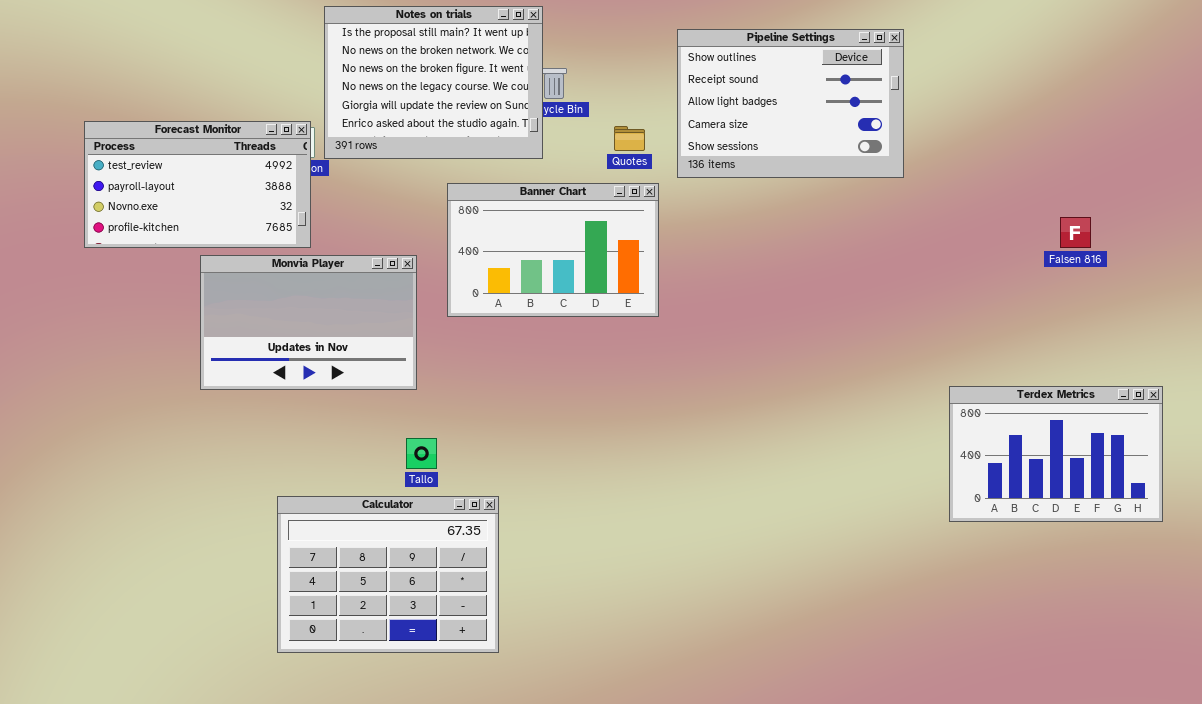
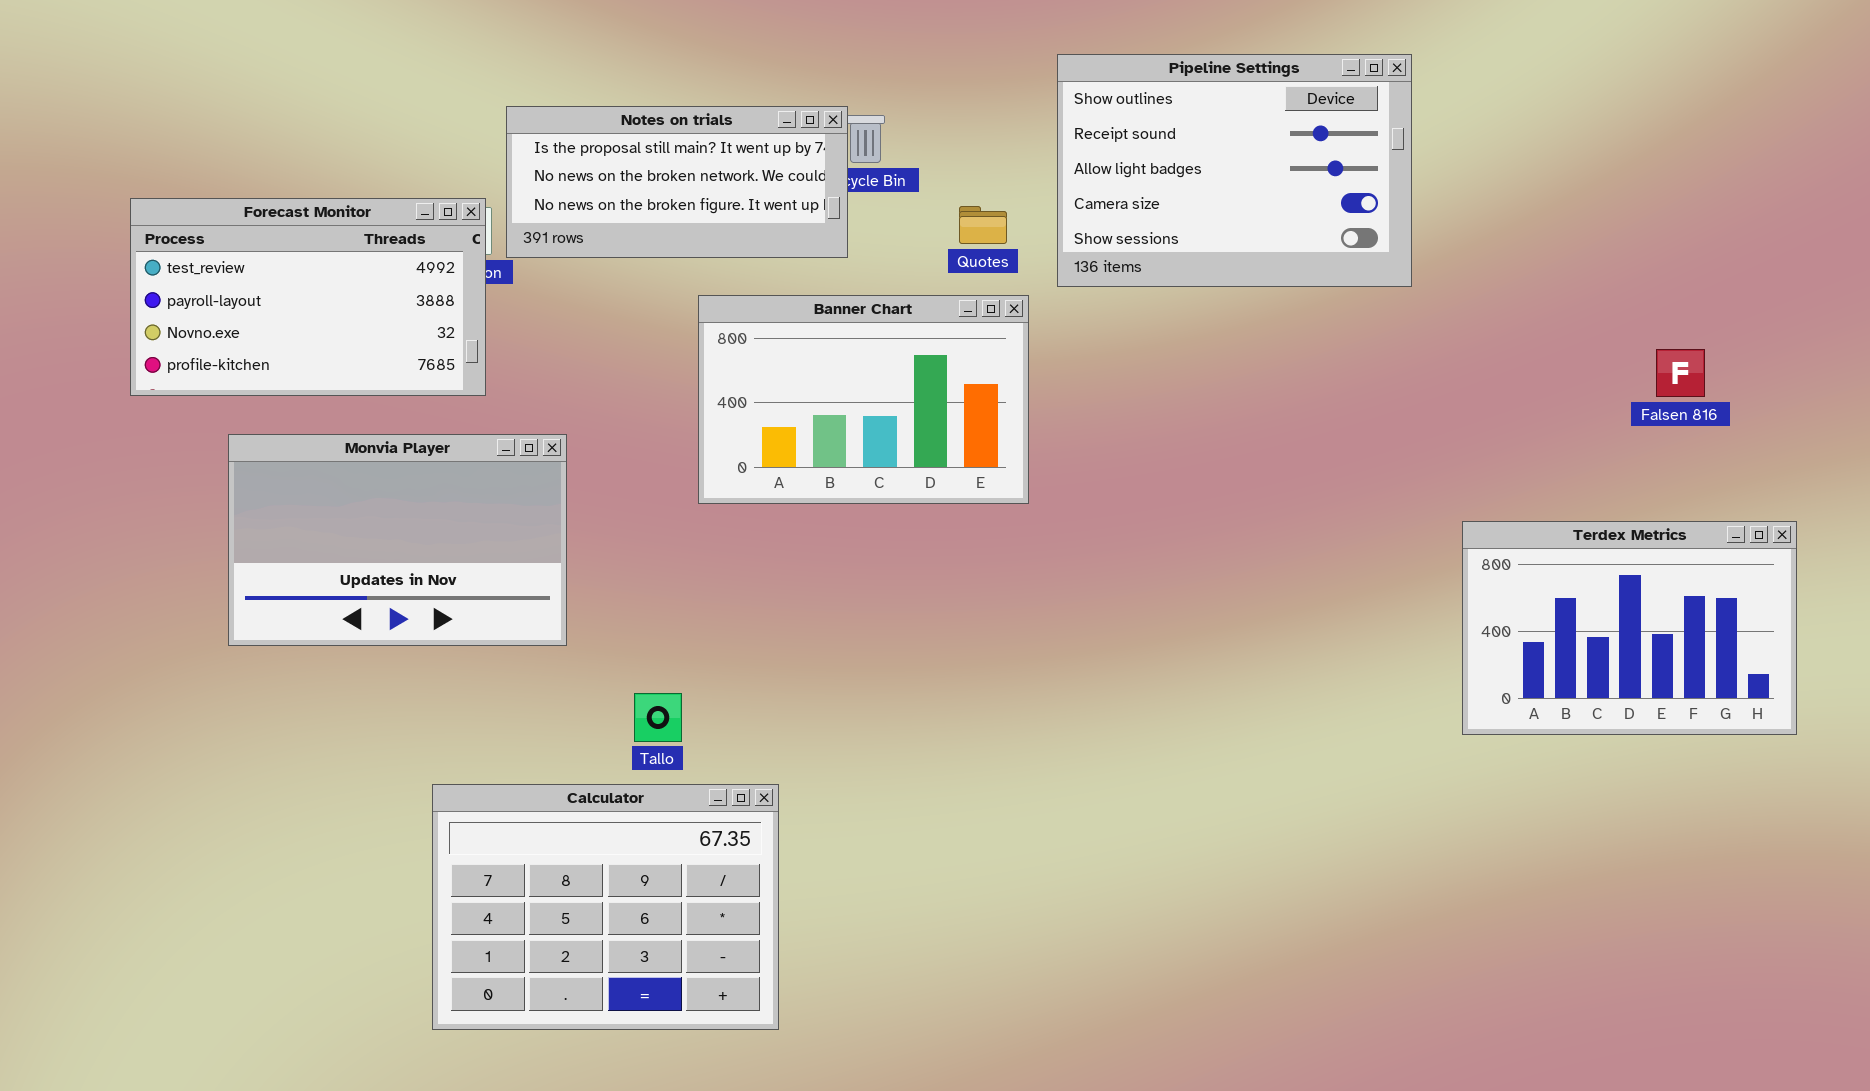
Notes on trials: [324,6,543,159] -> [506,106,848,258], resized
Monvia Player: [200,255,417,390] -> [228,434,567,646], moved
Terdex Metrics: [949,386,1163,522] -> [1462,521,1797,735], moved

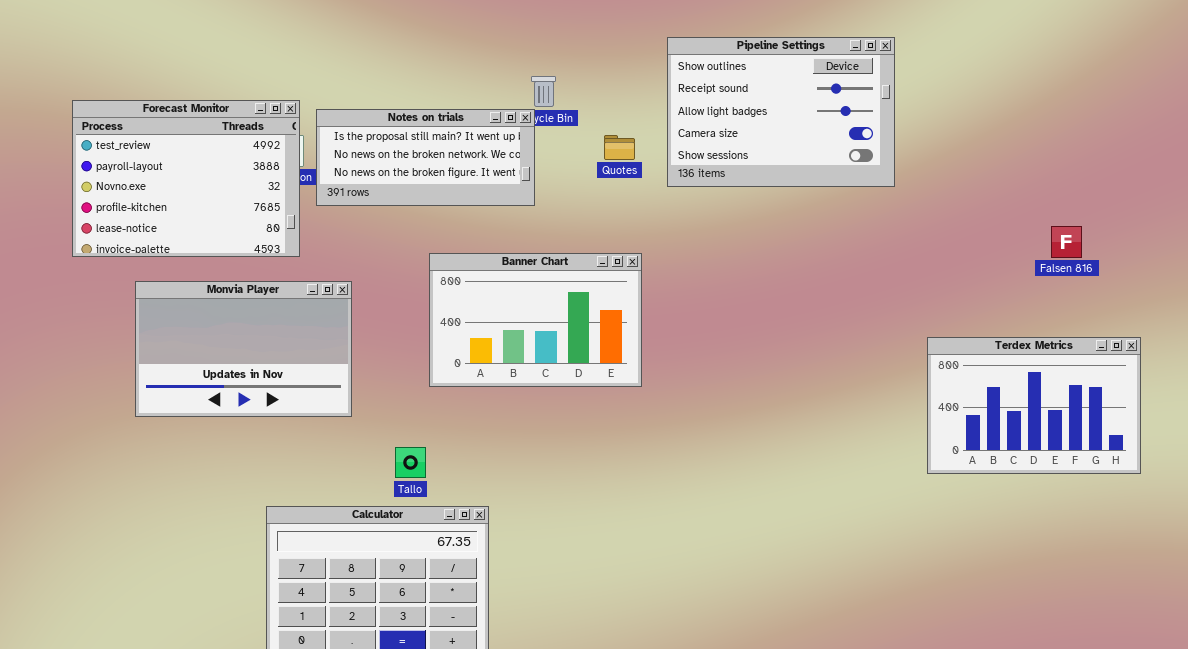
Notes on trials: [506,106,848,258] -> [316,109,535,206], moved
Forecast Monitor: [130,198,486,396] -> [72,100,300,257], resized
Banner Chart: [698,295,1029,504] -> [429,253,642,387], moved

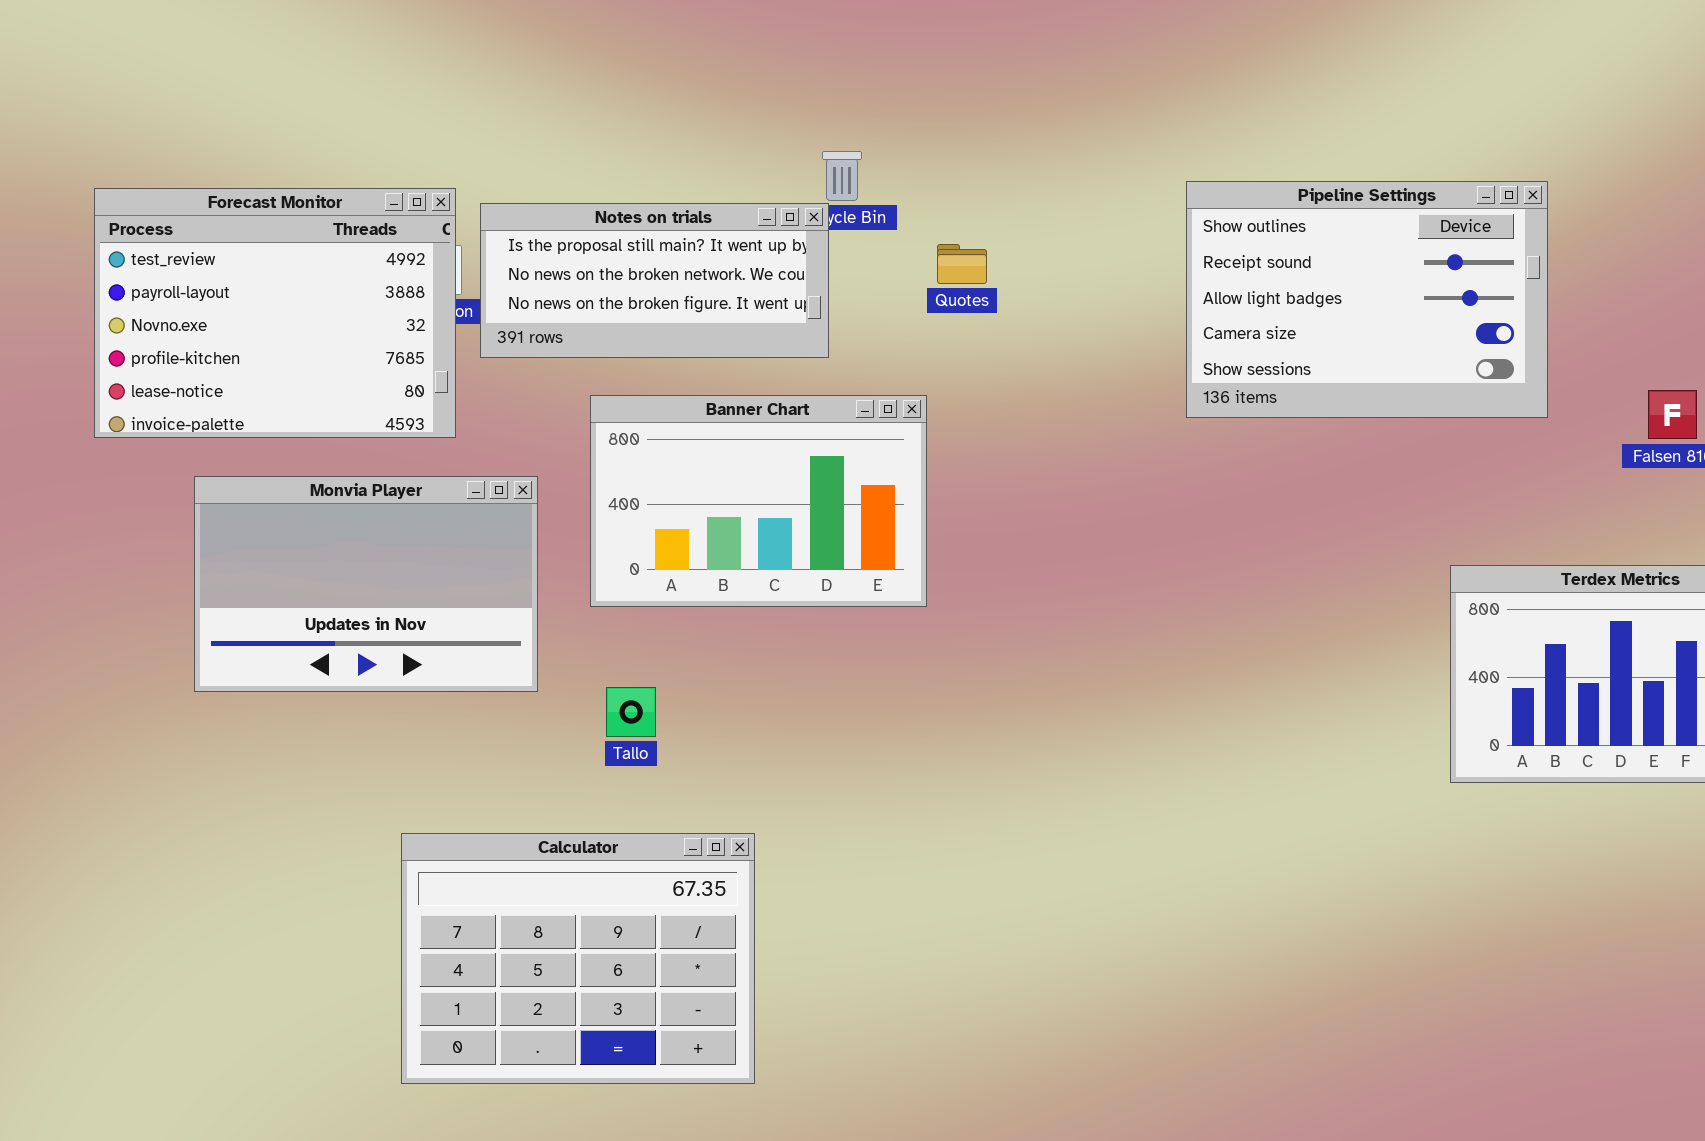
Pipeline Settings: [667,37,895,187] -> [1186,181,1548,418], moved
Banner Chart: [429,253,642,387] -> [590,395,927,607], moved
Tallo: [395,447,426,478] -> [606,687,656,737], moved

